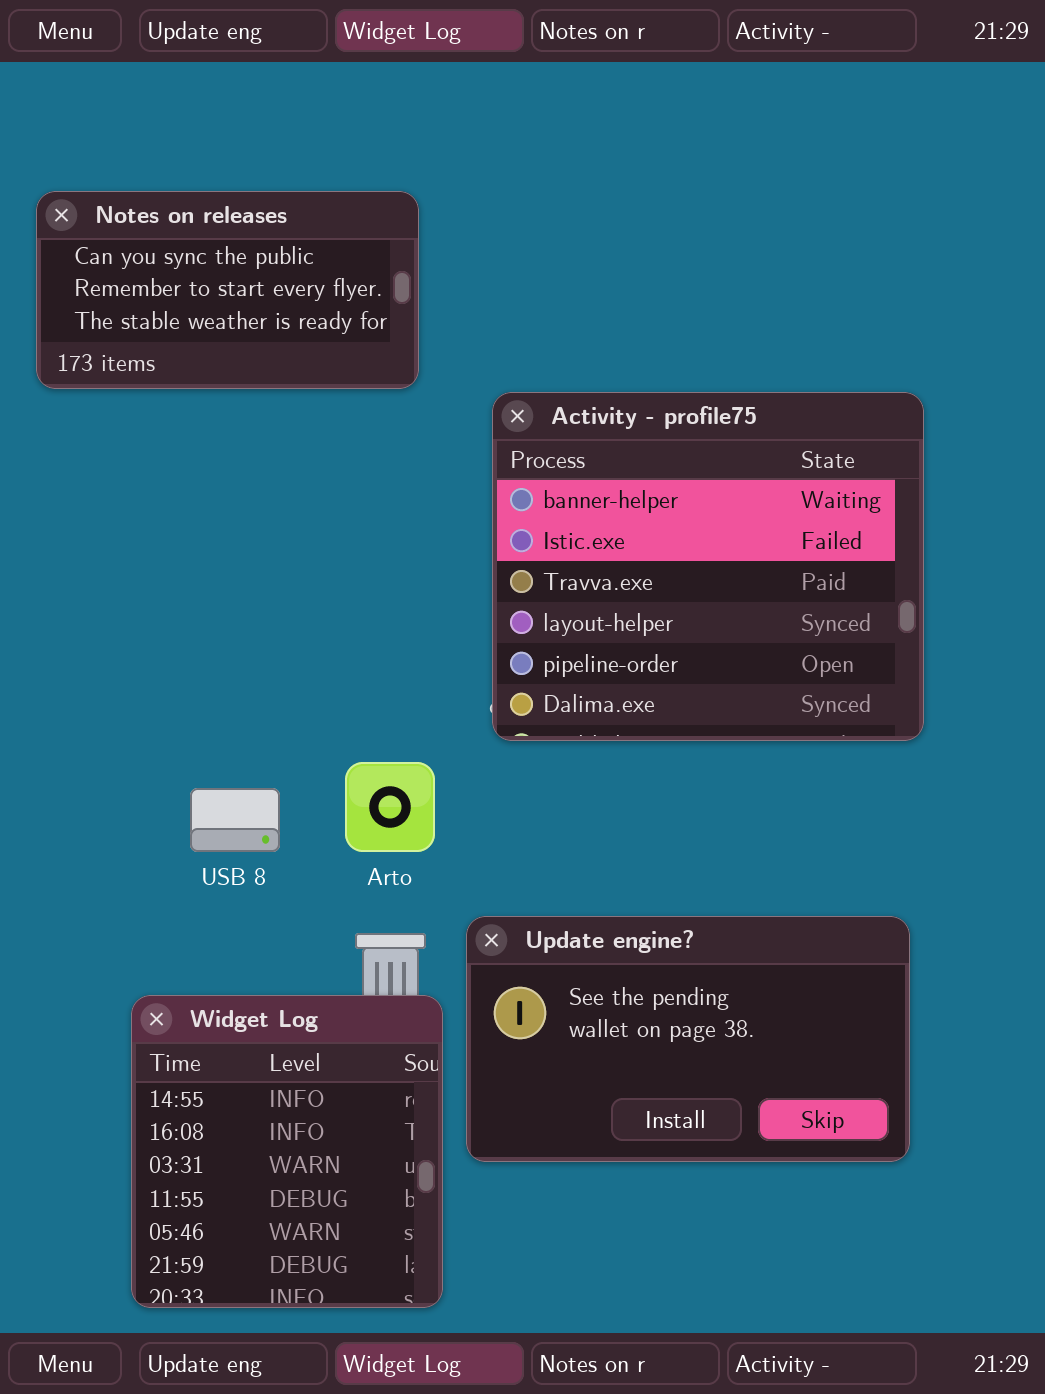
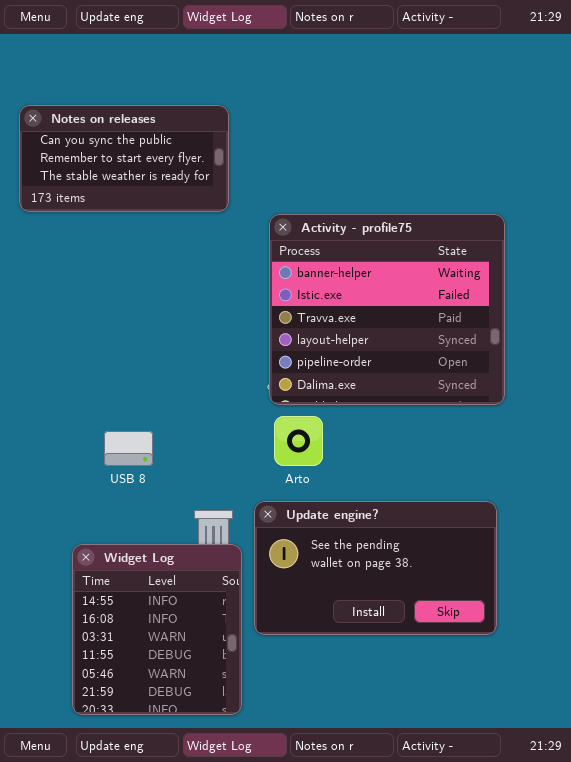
Arto: [345,762,435,852] -> [274,416,323,466], moved

